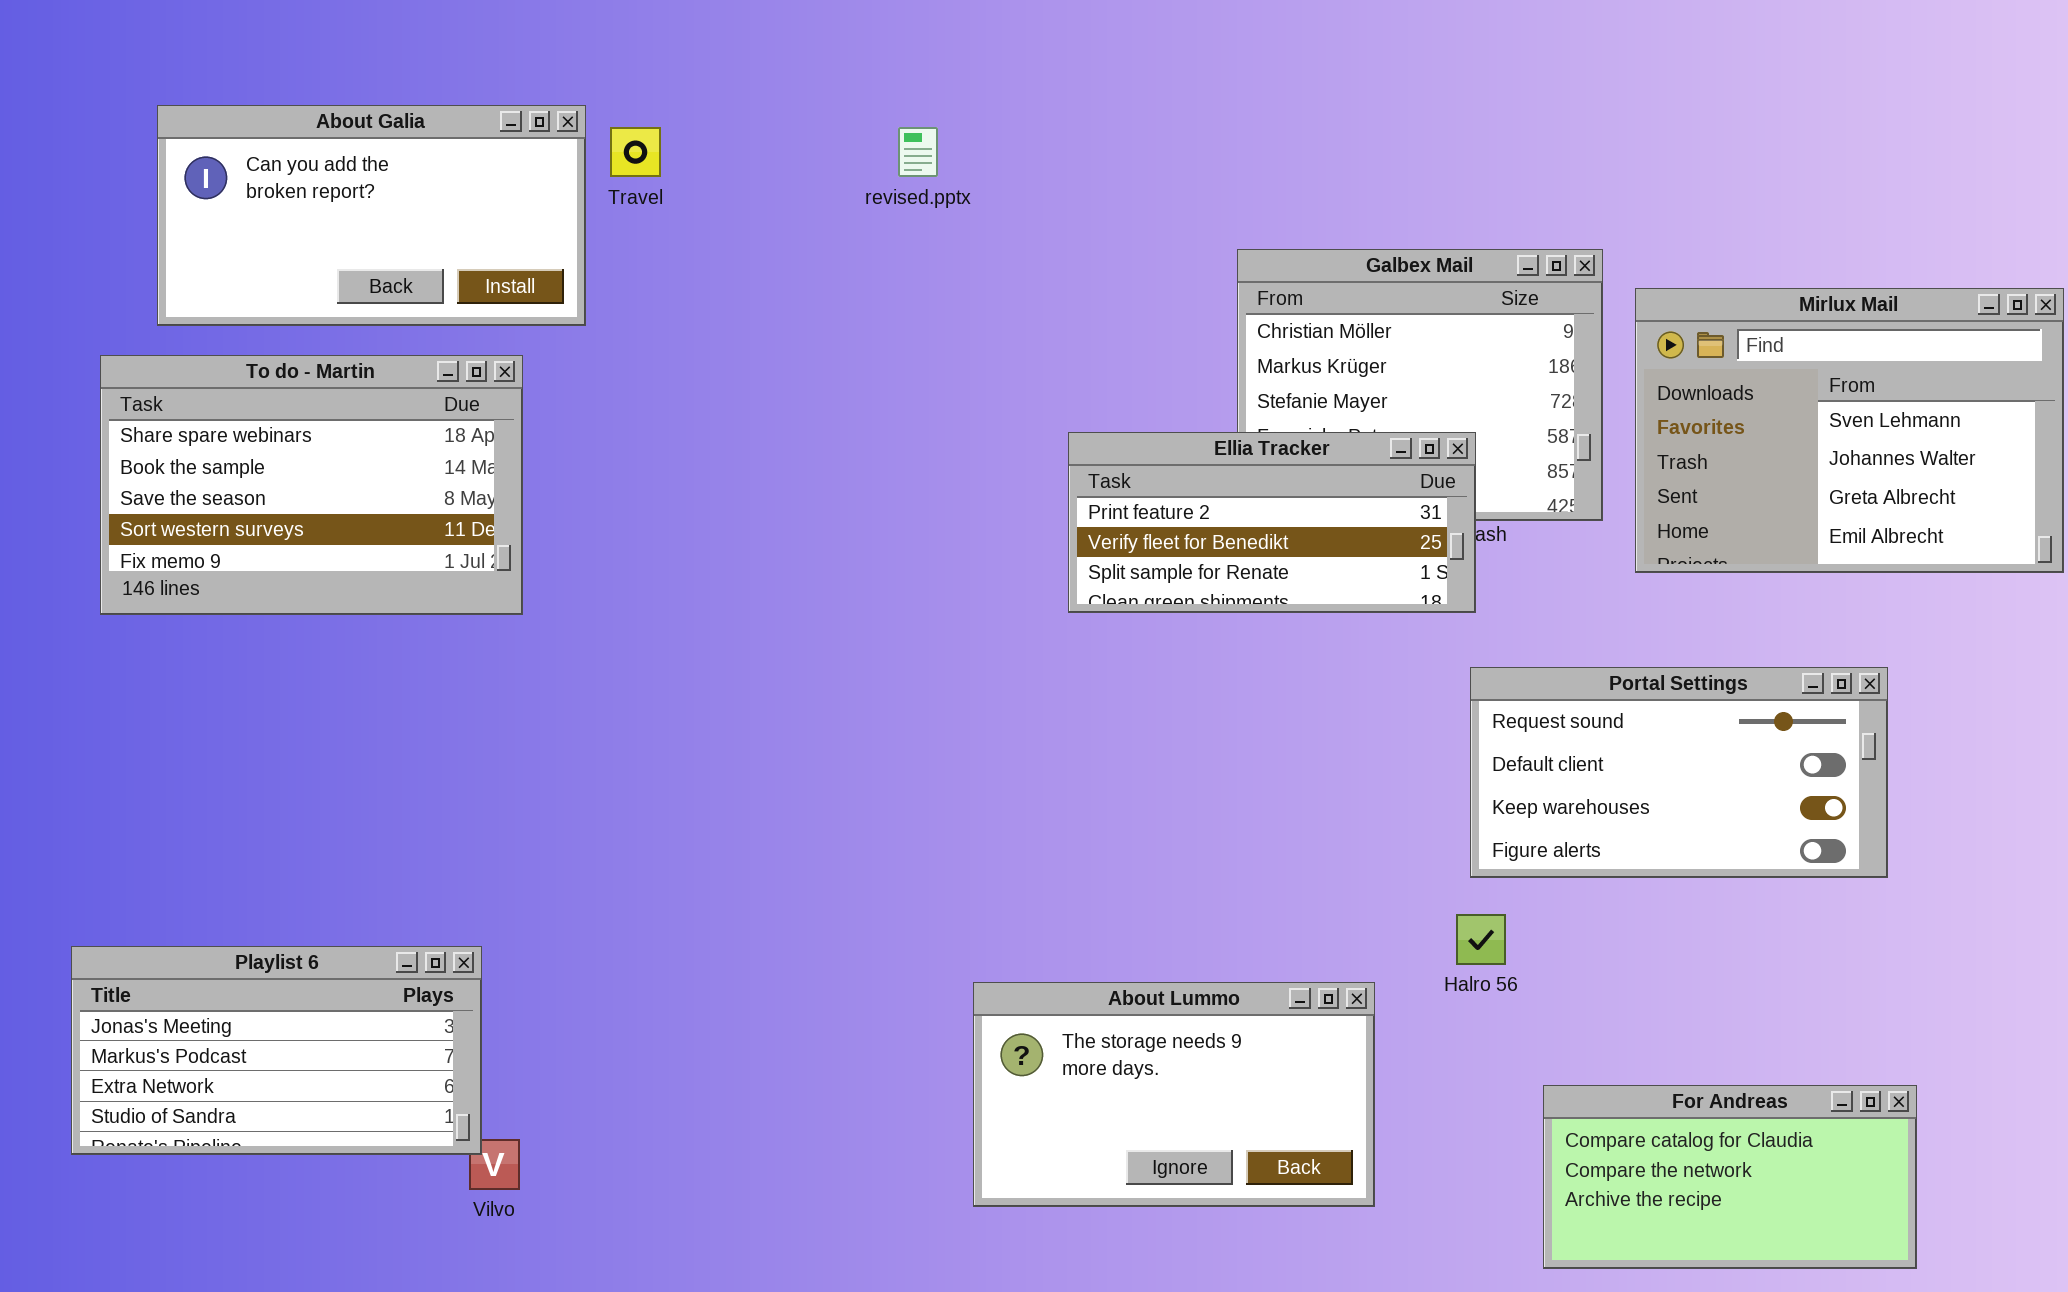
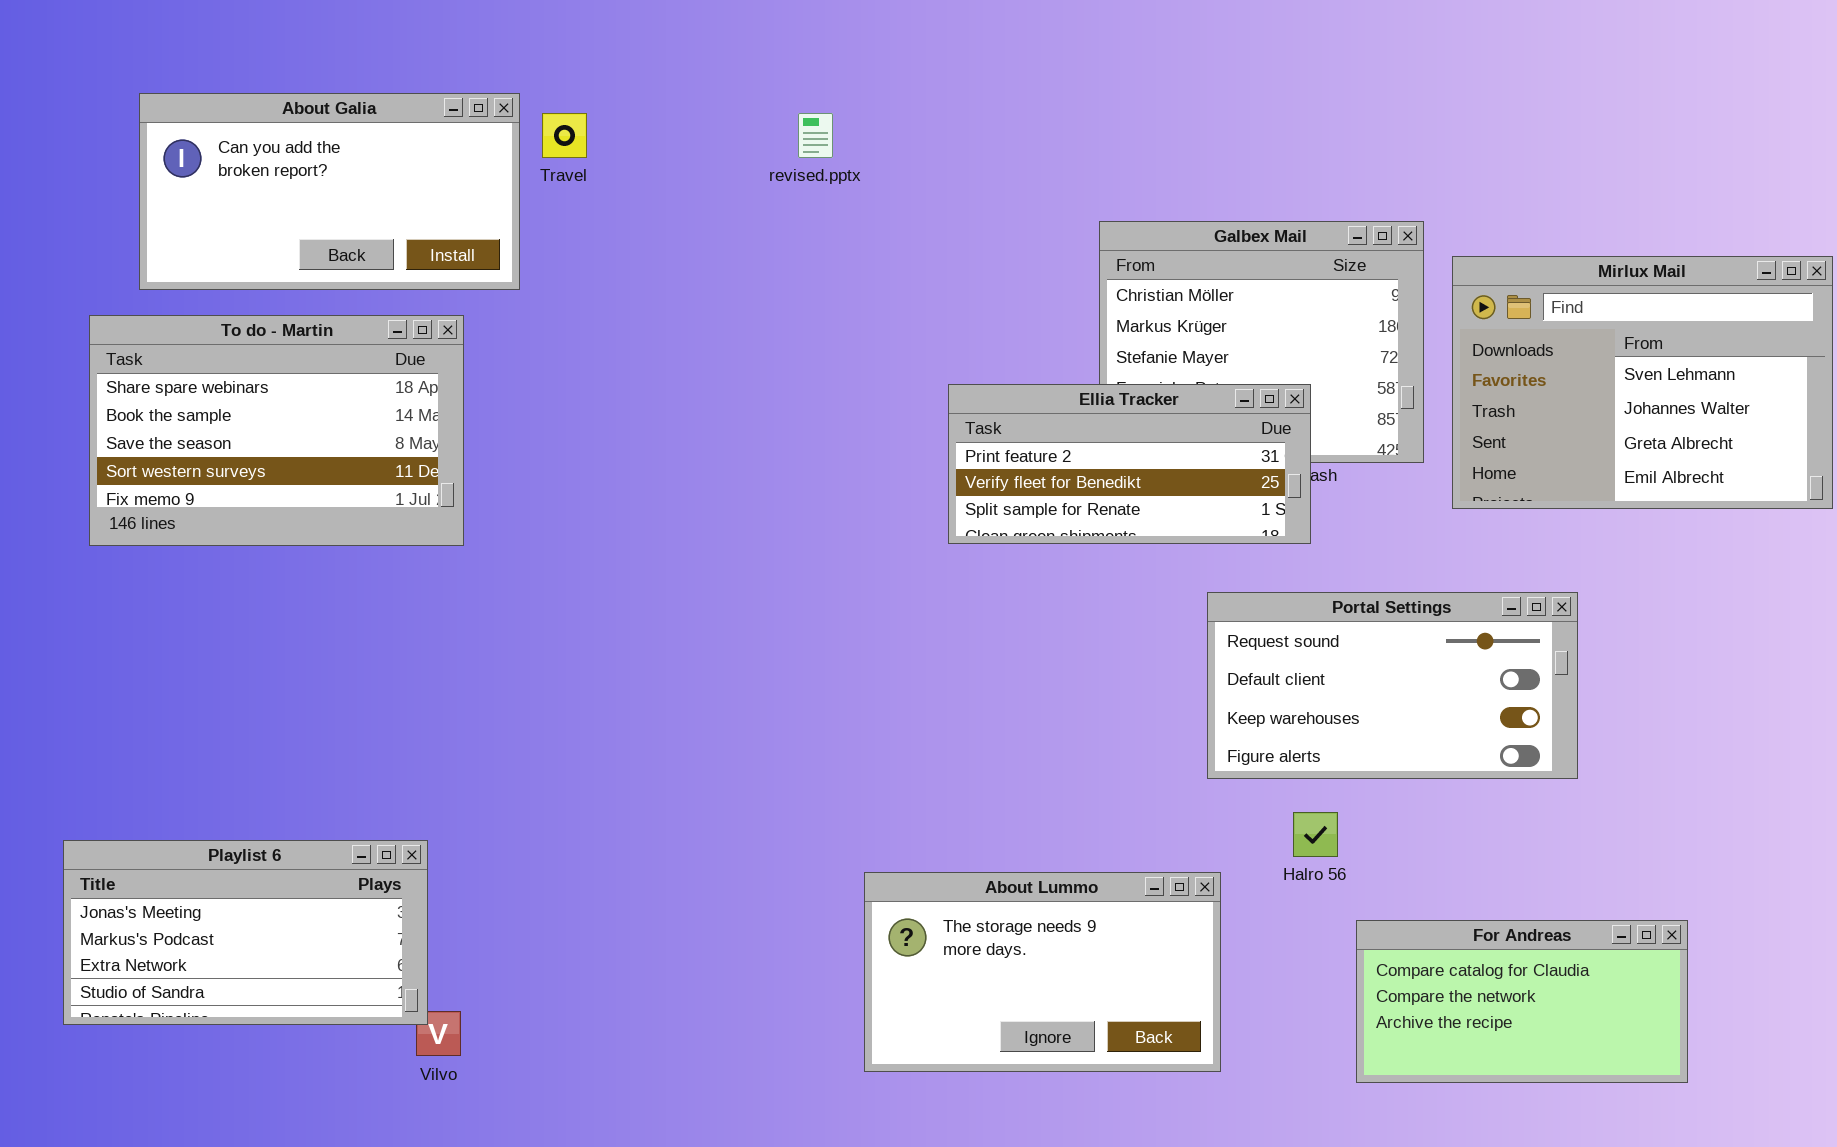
Portal Settings: [1470,667,1888,878] -> [1207,592,1578,779], moved
For Andreas: [1543,1085,1917,1269] -> [1356,920,1688,1083], moved

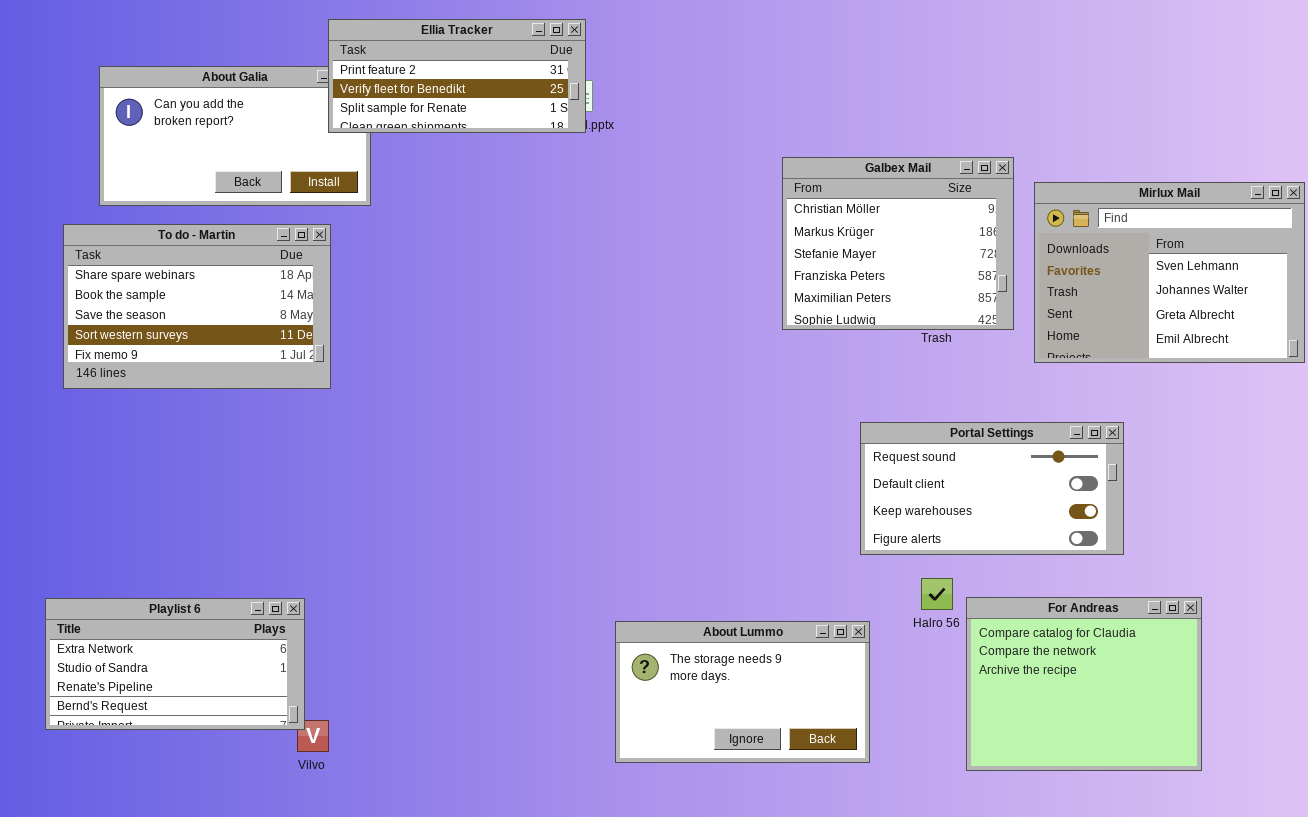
Ellia Tracker: [948,384,1311,544] -> [328,19,586,133], moved
Playlist 6: [63,840,428,1025] -> [45,598,305,730], scrolled down 2 rows
For Andreas: [1356,920,1688,1083] -> [966,597,1202,771], resized

